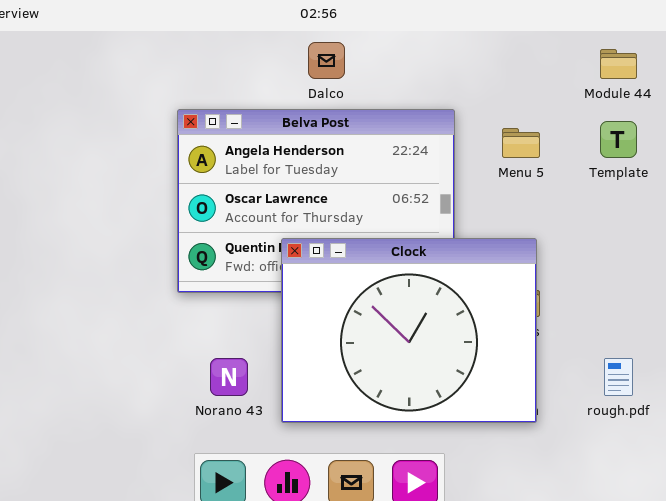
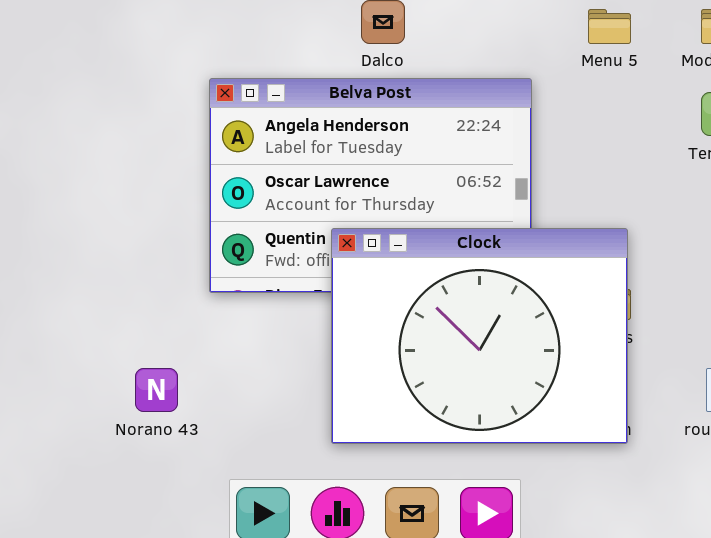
Menu 5: [502,128,540,158] -> [588,9,631,44], moved
Norano 43: [210,358,248,396] -> [135,368,178,412], moved

